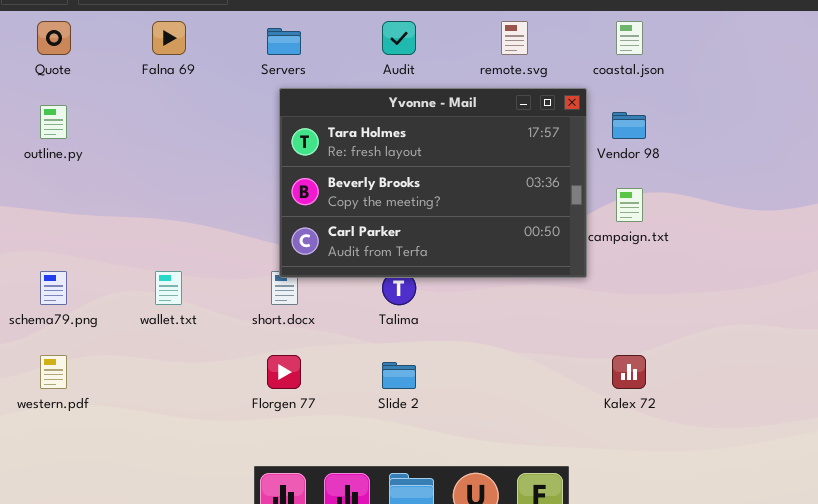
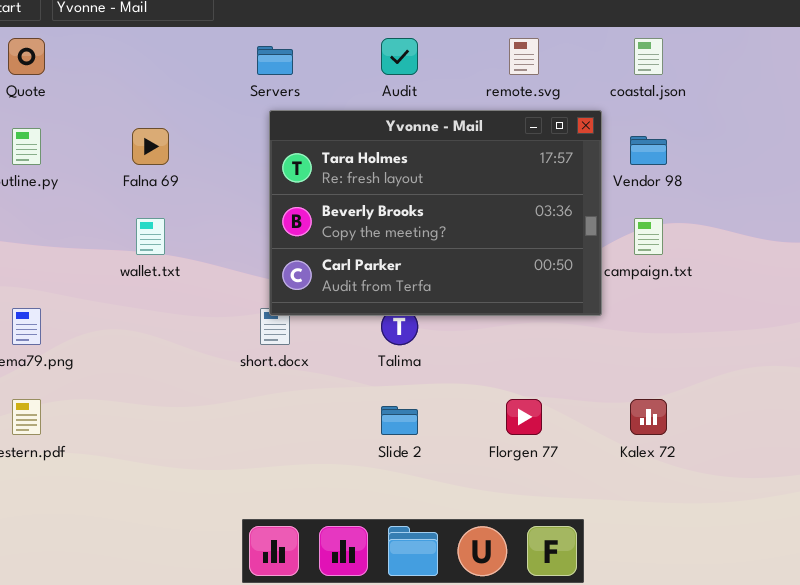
Falna 69: [152,21,186,55] -> [132,128,169,165], moved
wallet.txt: [155,271,182,305] -> [136,218,165,255], moved
Florgen 77: [267,355,301,389] -> [506,399,542,435], moved

